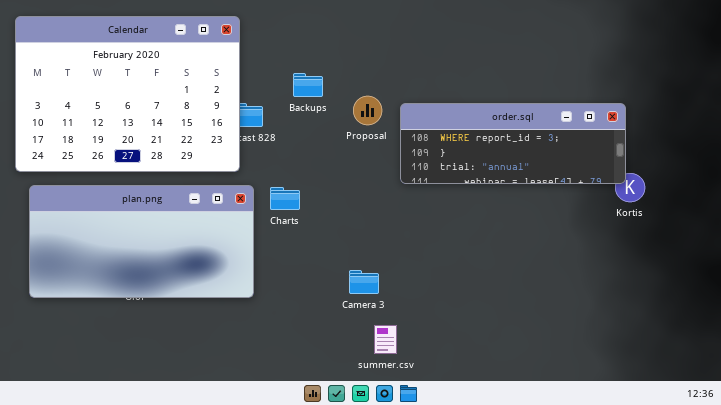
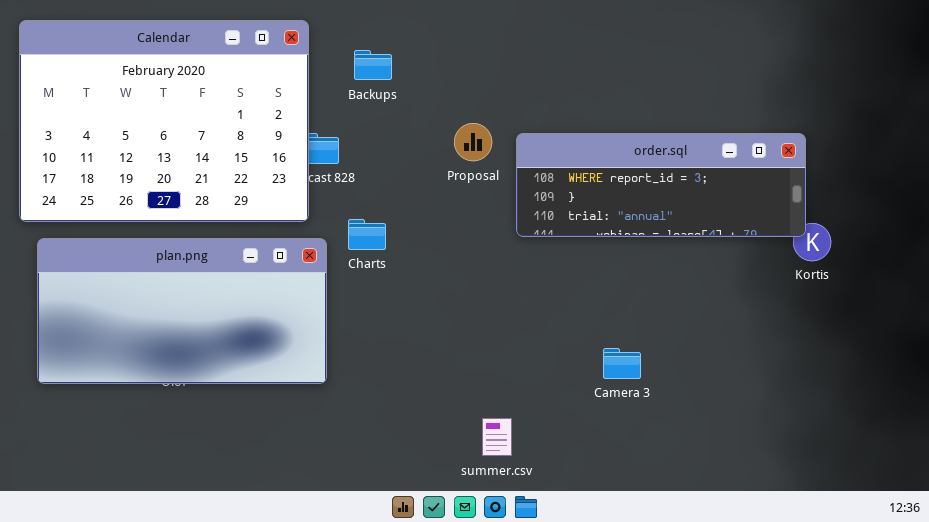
Backups: [293,73,323,97] -> [354,50,392,80], moved
Charts: [270,187,300,210] -> [348,219,386,250], moved
Camera 3: [349,270,379,294] -> [603,348,641,379], moved

